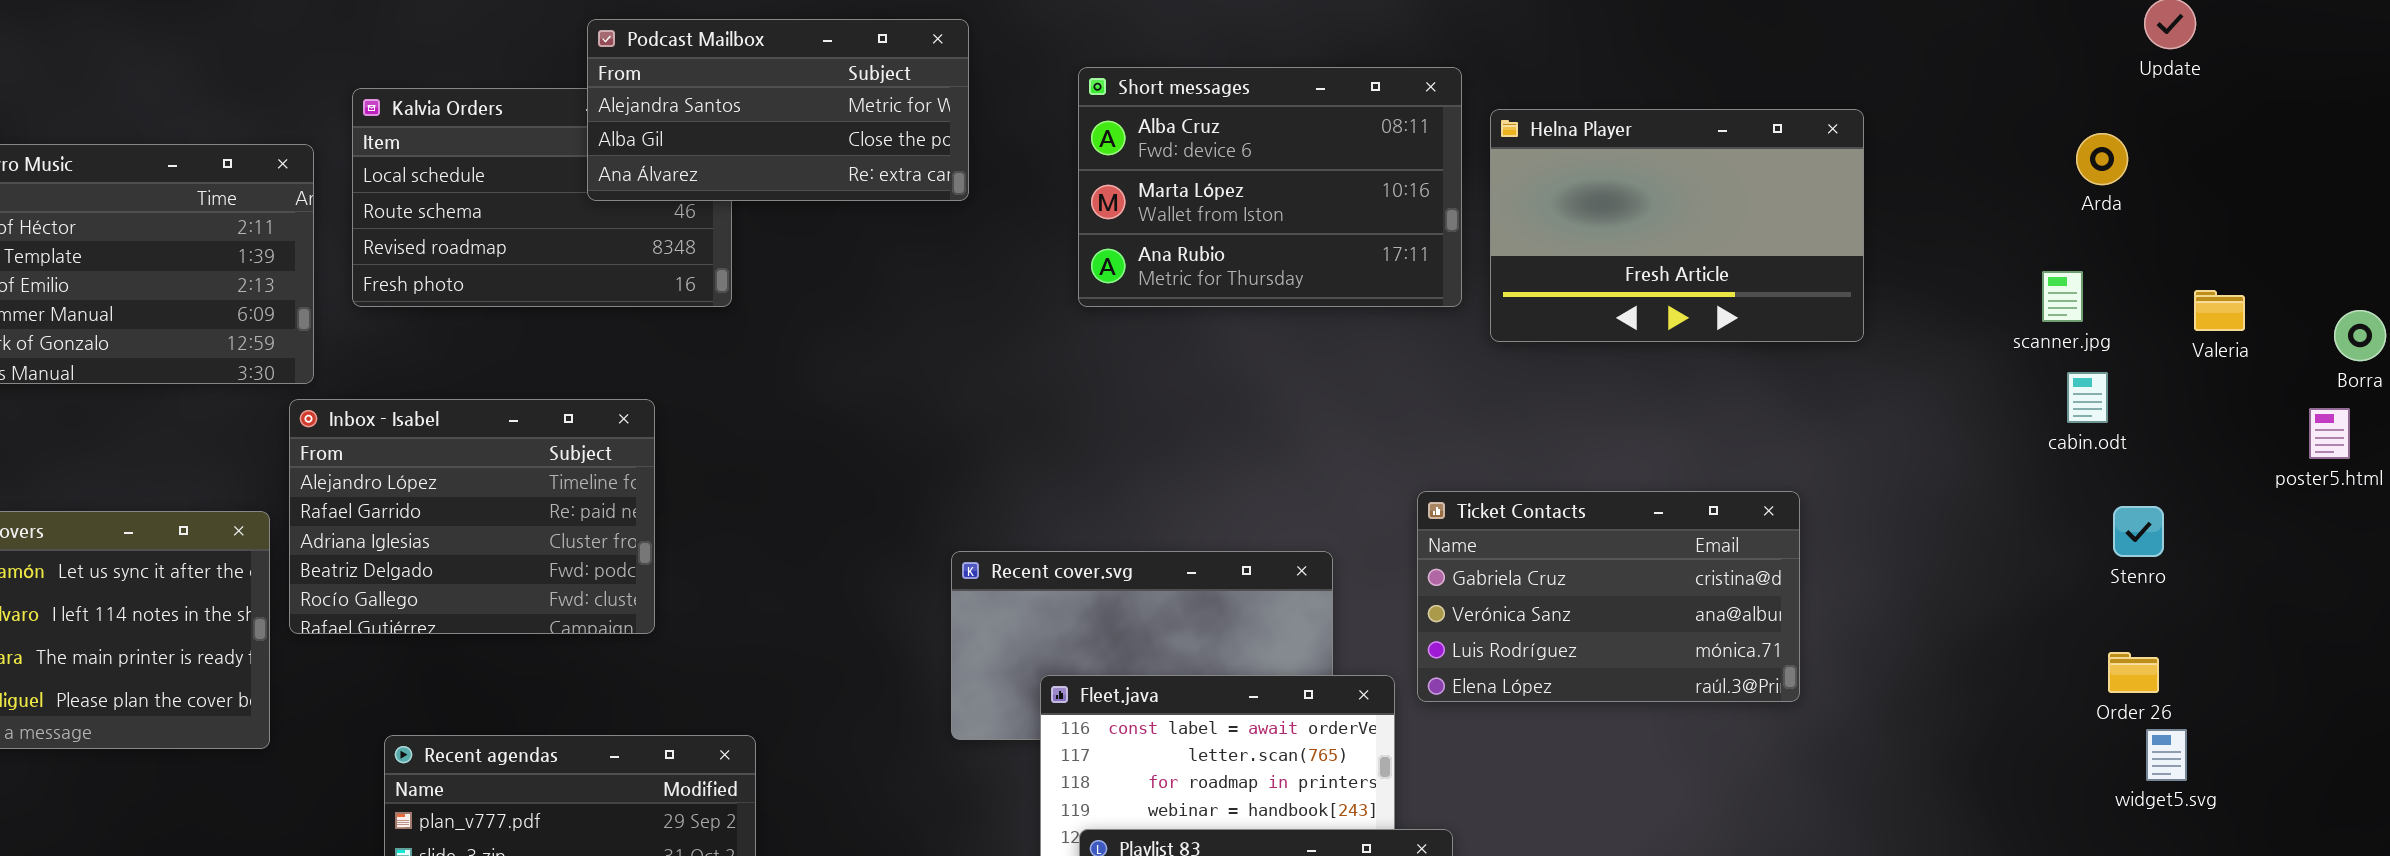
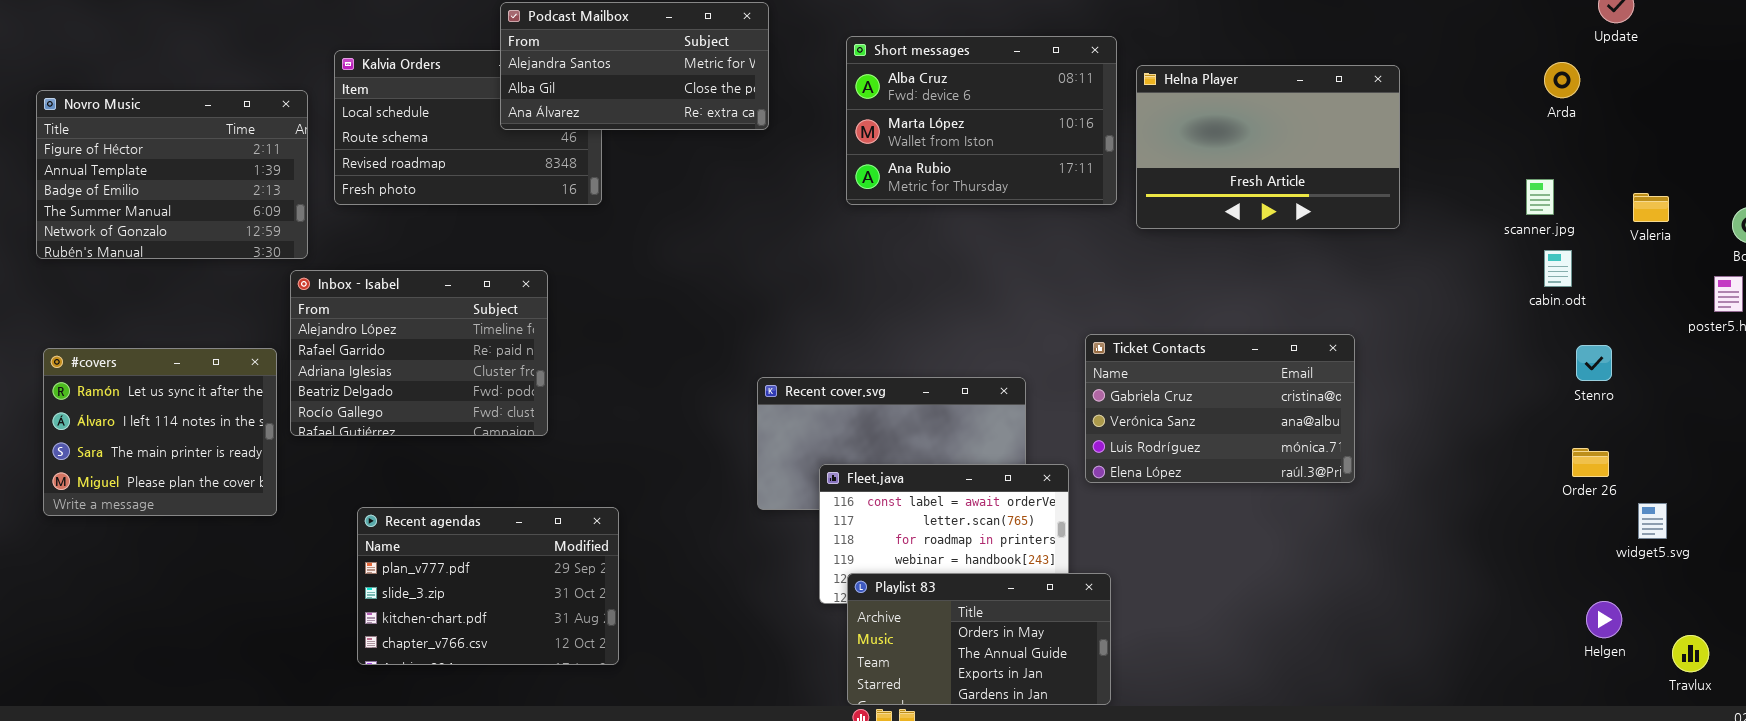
Arda: [2076,133,2128,185] -> [1544,62,1580,98], moved
widget5.svg: [2146,729,2187,781] -> [1638,503,1667,539], moved

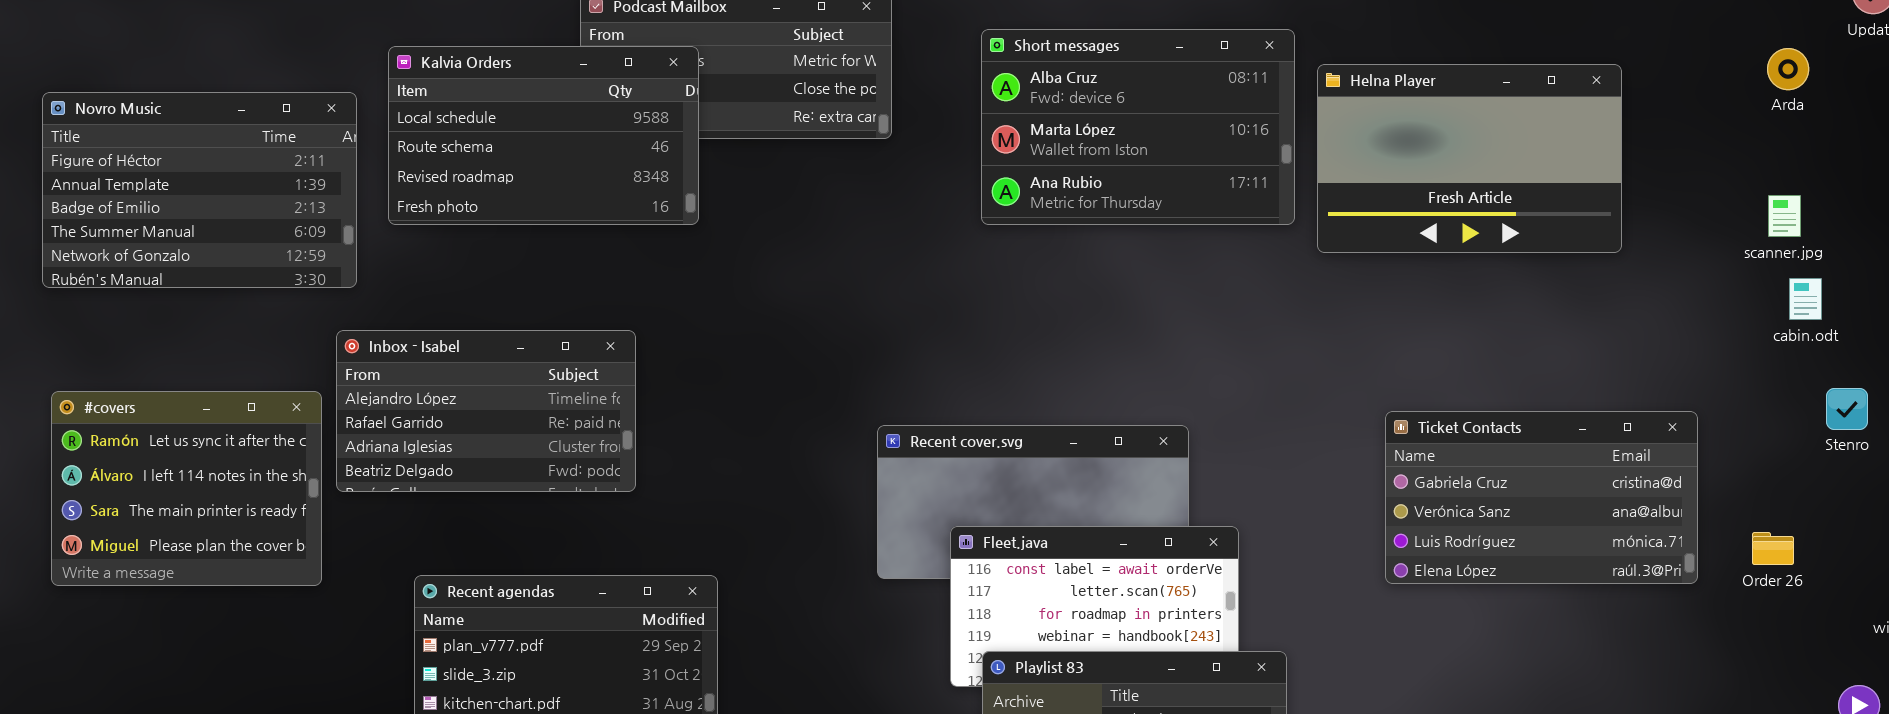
Kalvia Orders: [334,50,602,205] -> [388,46,699,225], raised
Arda: [1544,62,1580,98] -> [1767,48,1809,90], moved
Inbox - Isabel: [290,270,548,436] -> [336,330,636,492], resized
Ticket Contacts: [1085,334,1355,483] -> [1385,411,1698,584], moved
Order 26: [1572,448,1609,477] -> [1752,532,1794,565], moved

